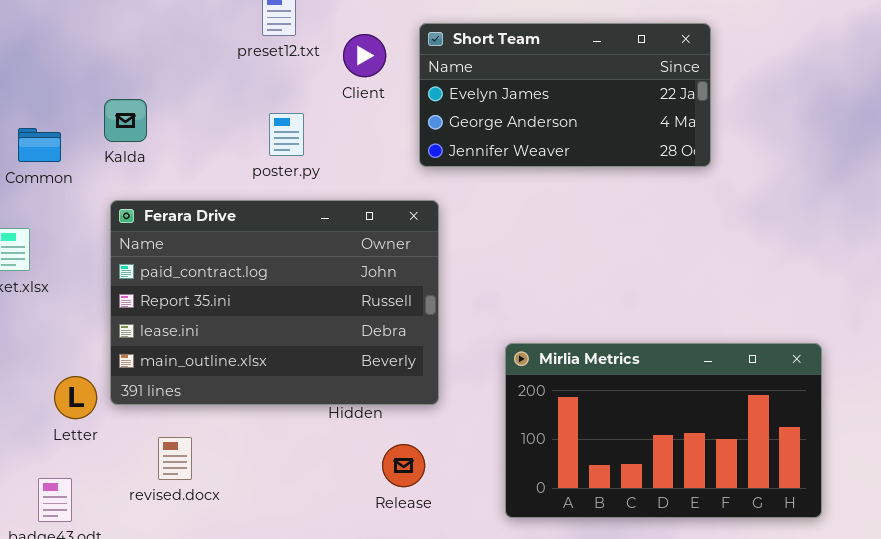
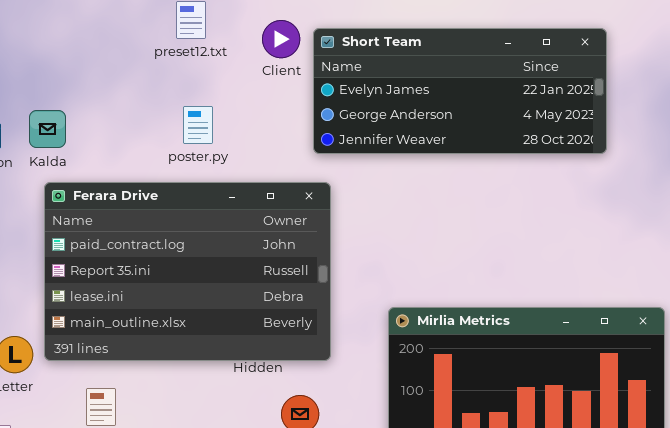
Short Team: [419,23,711,167] -> [313,28,607,154], resized
Client: [343,34,386,77] -> [262,20,300,58], moved
Kalda: [104,99,147,142] -> [29,110,66,148], moved

